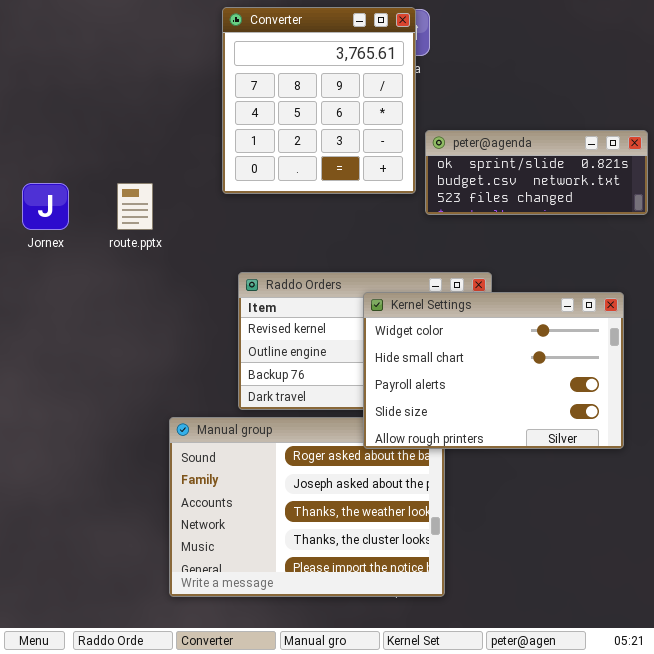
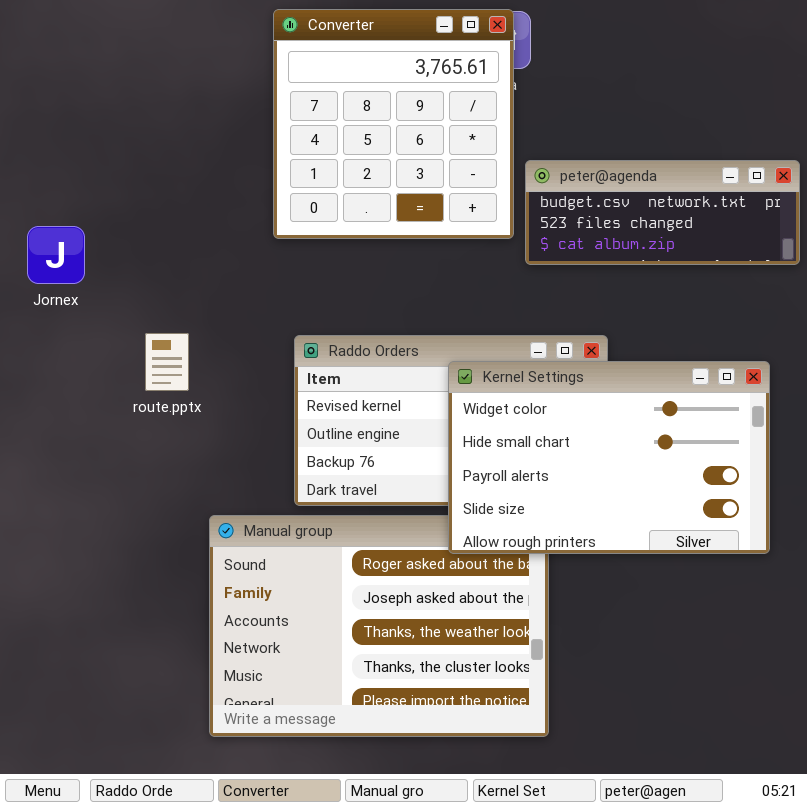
peter@agenda: [425,130,648,215] -> [525,160,800,265], scrolled down 1 row
route.pptx: [117,183,153,230] -> [145,333,189,391], moved

